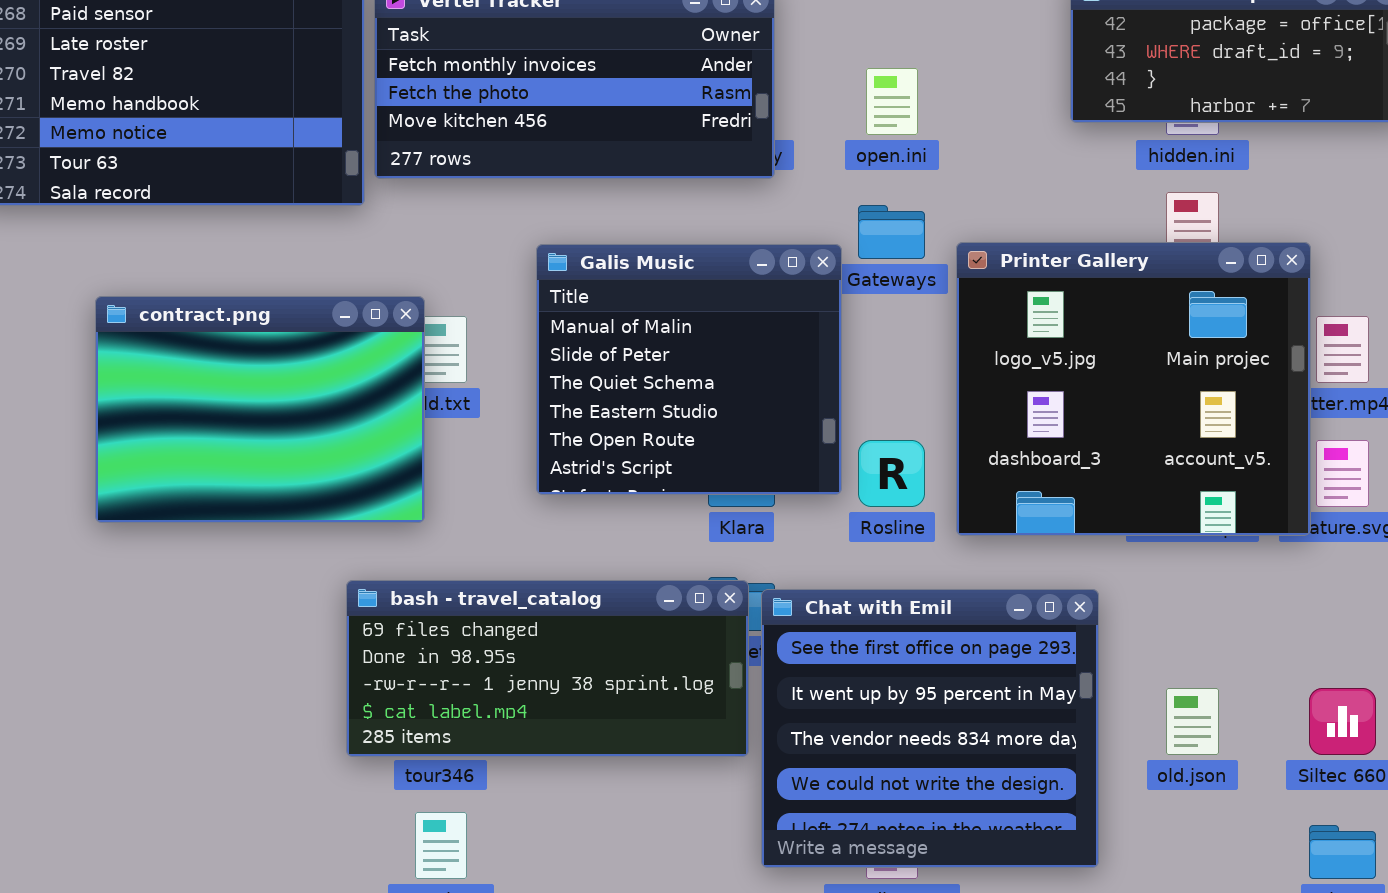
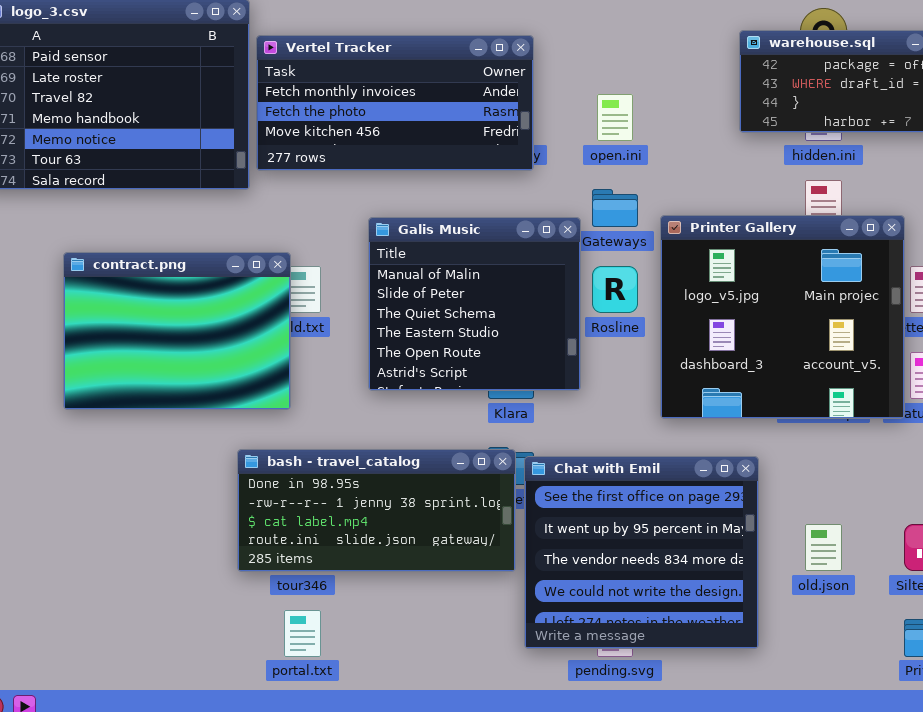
Rosline: [858,440,925,507] -> [592,266,638,313], moved
bash - travel_catalog: [346,580,749,757] -> [237,449,516,572], scrolled down 1 row

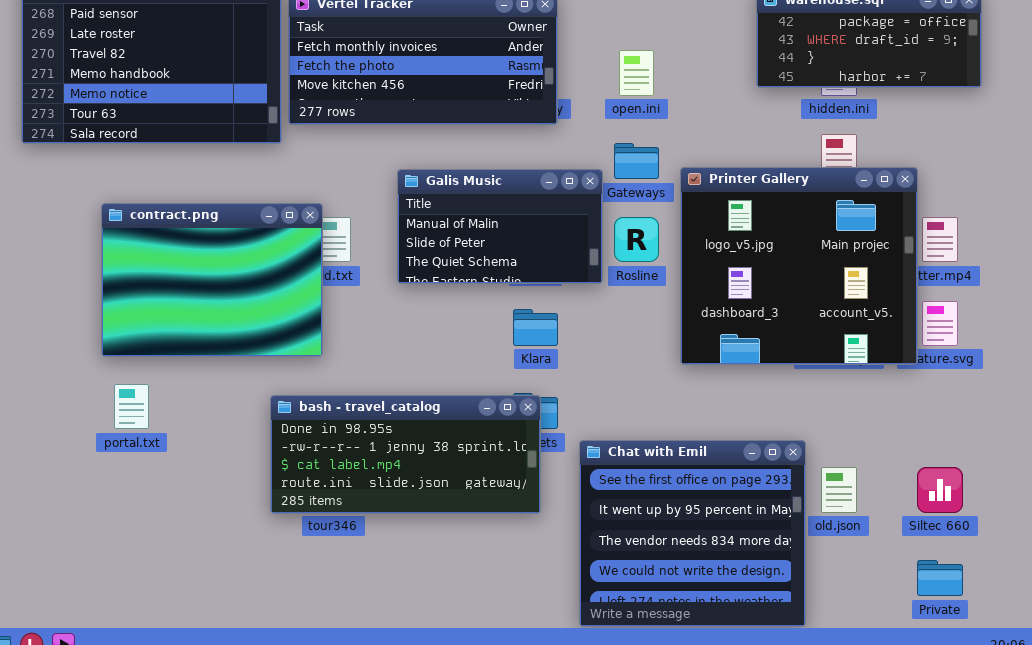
Galis Music: [368,217,581,391] -> [397,169,603,284], resized
Chat with Emil: [524,456,759,649] -> [579,440,806,627], moved
portal.txt: [284,610,321,657] -> [114,384,149,429], moved

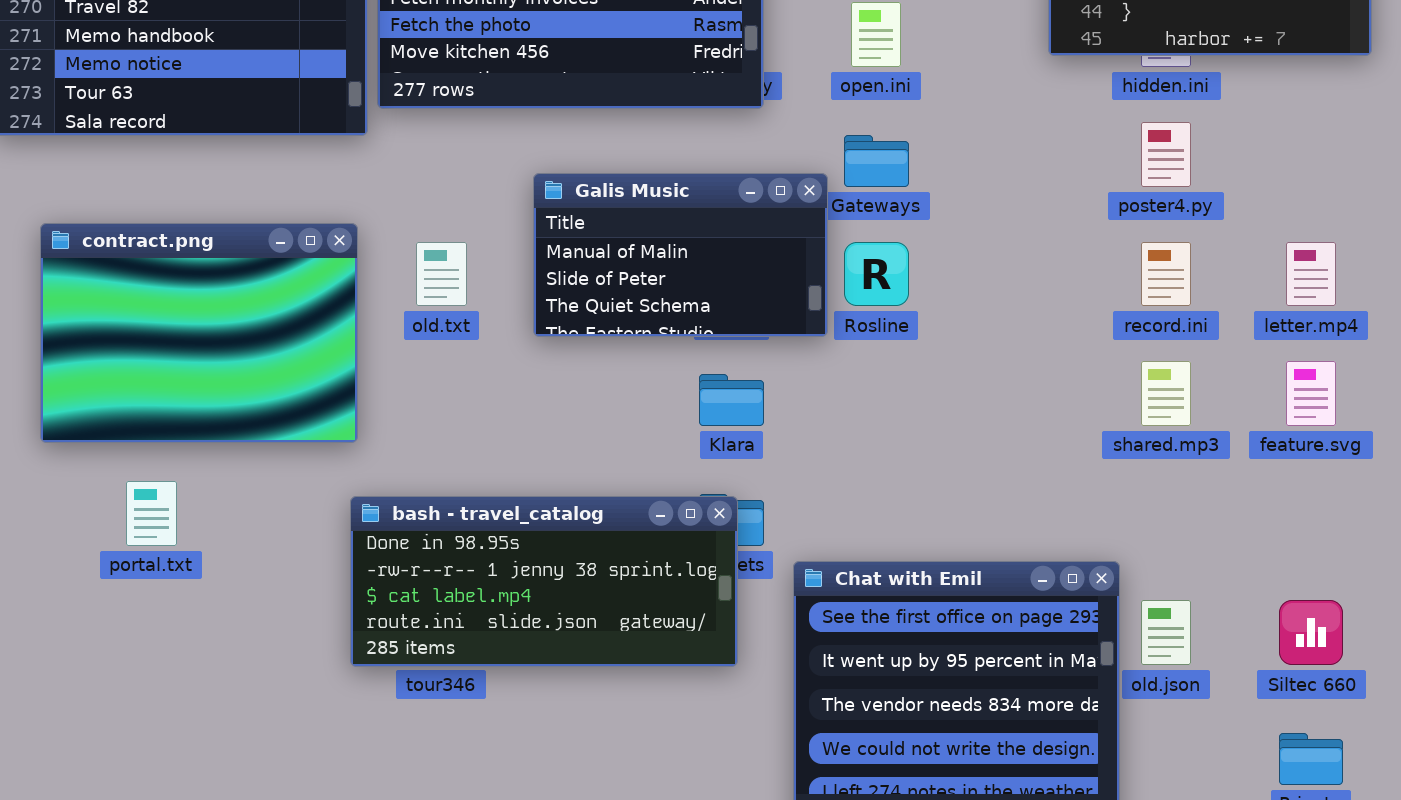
Printer Gallery: [680,167,918,365] -> none, closed
contract.png: [101,203,323,357] -> [40,223,358,443], moved

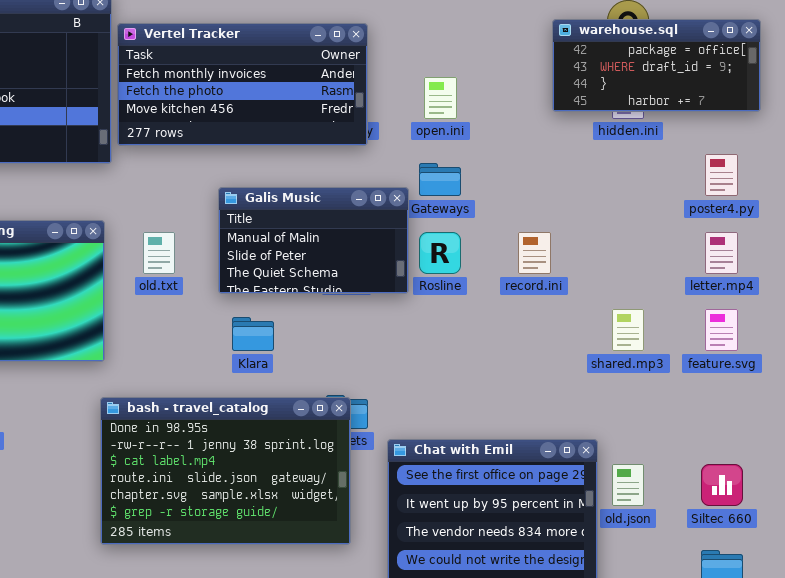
poster4.py: [1141,122,1191,187] -> [705,154,738,196], moved
record.ini: [1141,242,1191,306] -> [518,232,551,274], moved
Klara: [699,374,764,426] -> [232,317,274,351], moved
bash - travel_catalog: [350,496,738,667] -> [100,397,351,545], resized

